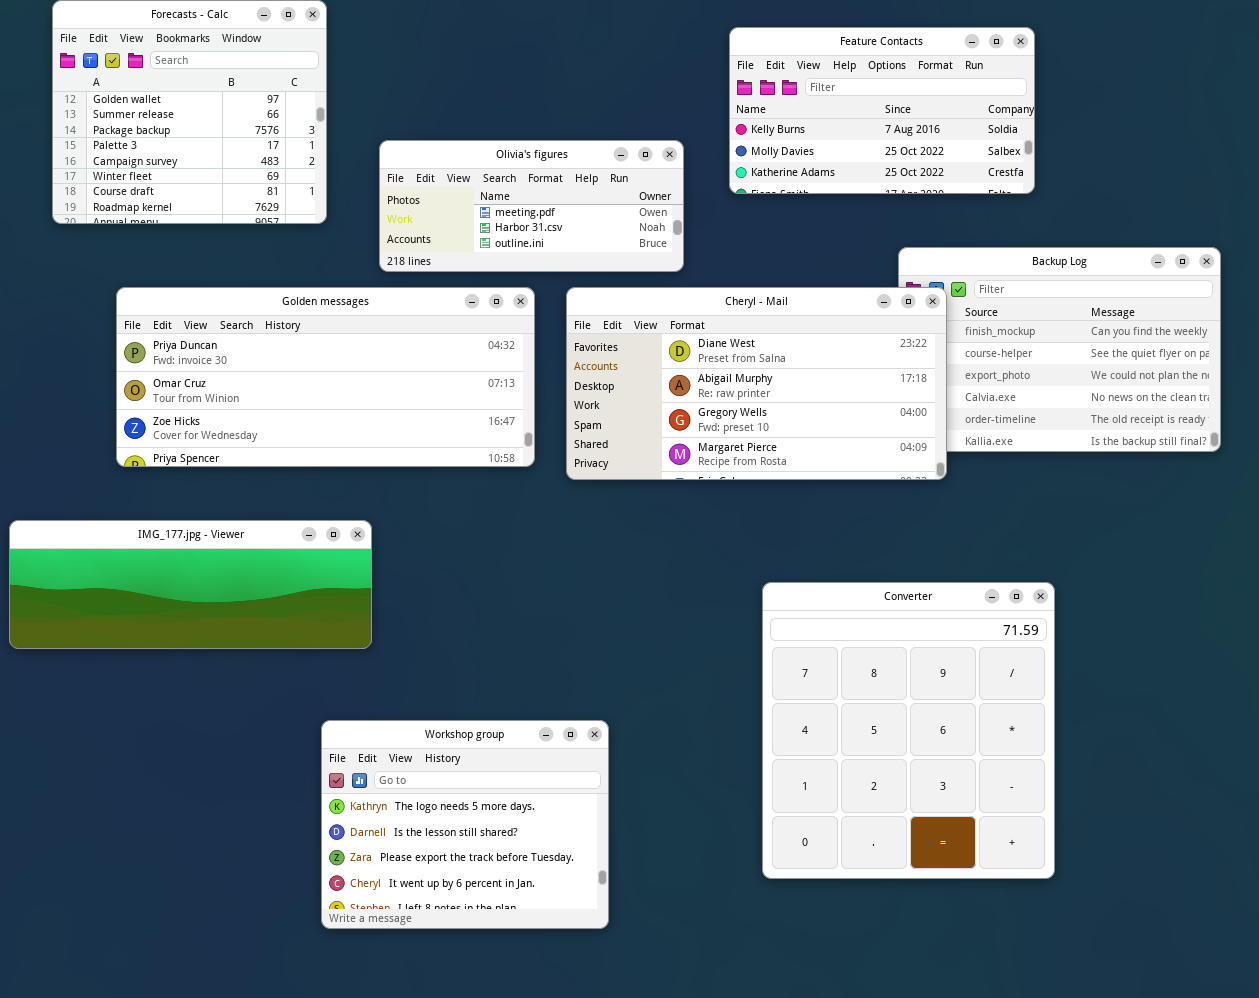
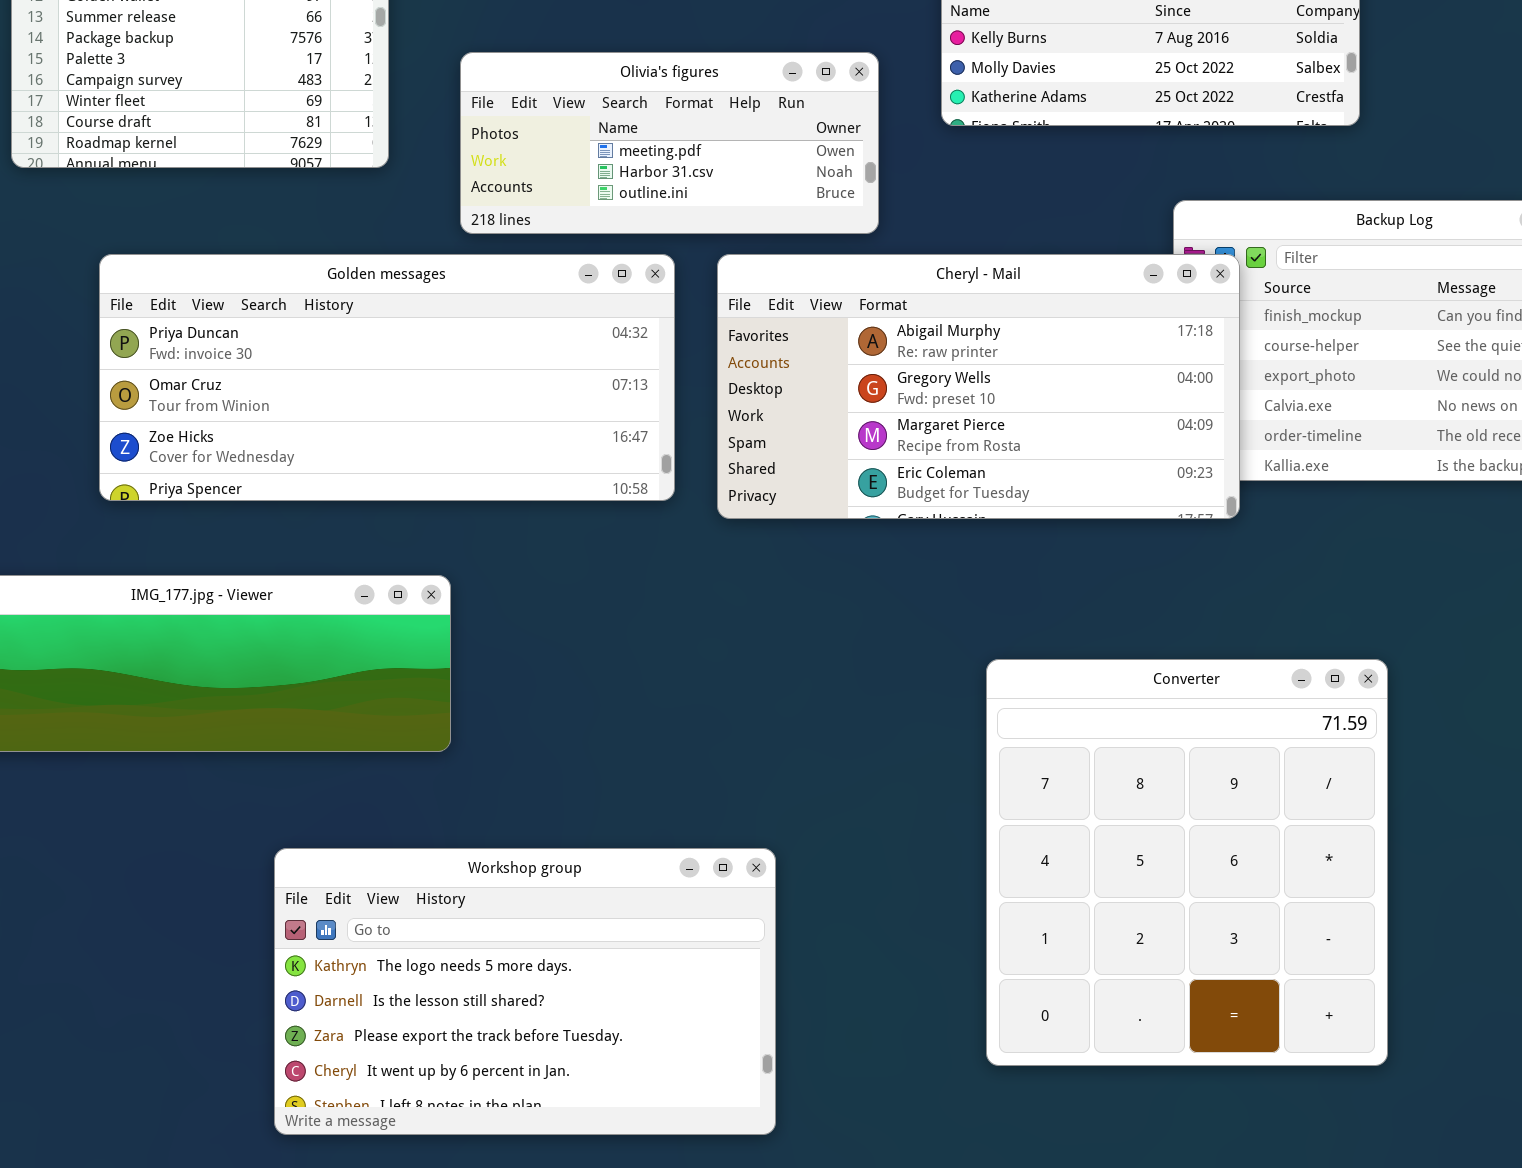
Cheryl - Mail: [566,287,947,480] -> [717,254,1240,519], scrolled down 1 row
Workshop group: [321,720,609,929] -> [274,848,776,1135], resized

